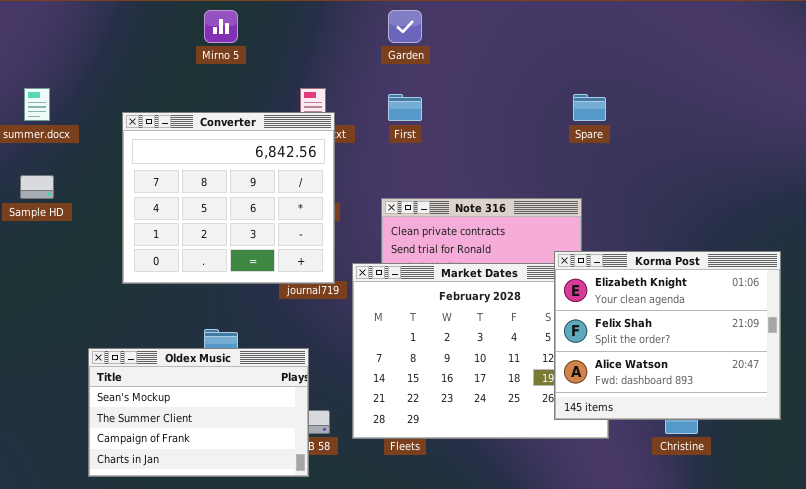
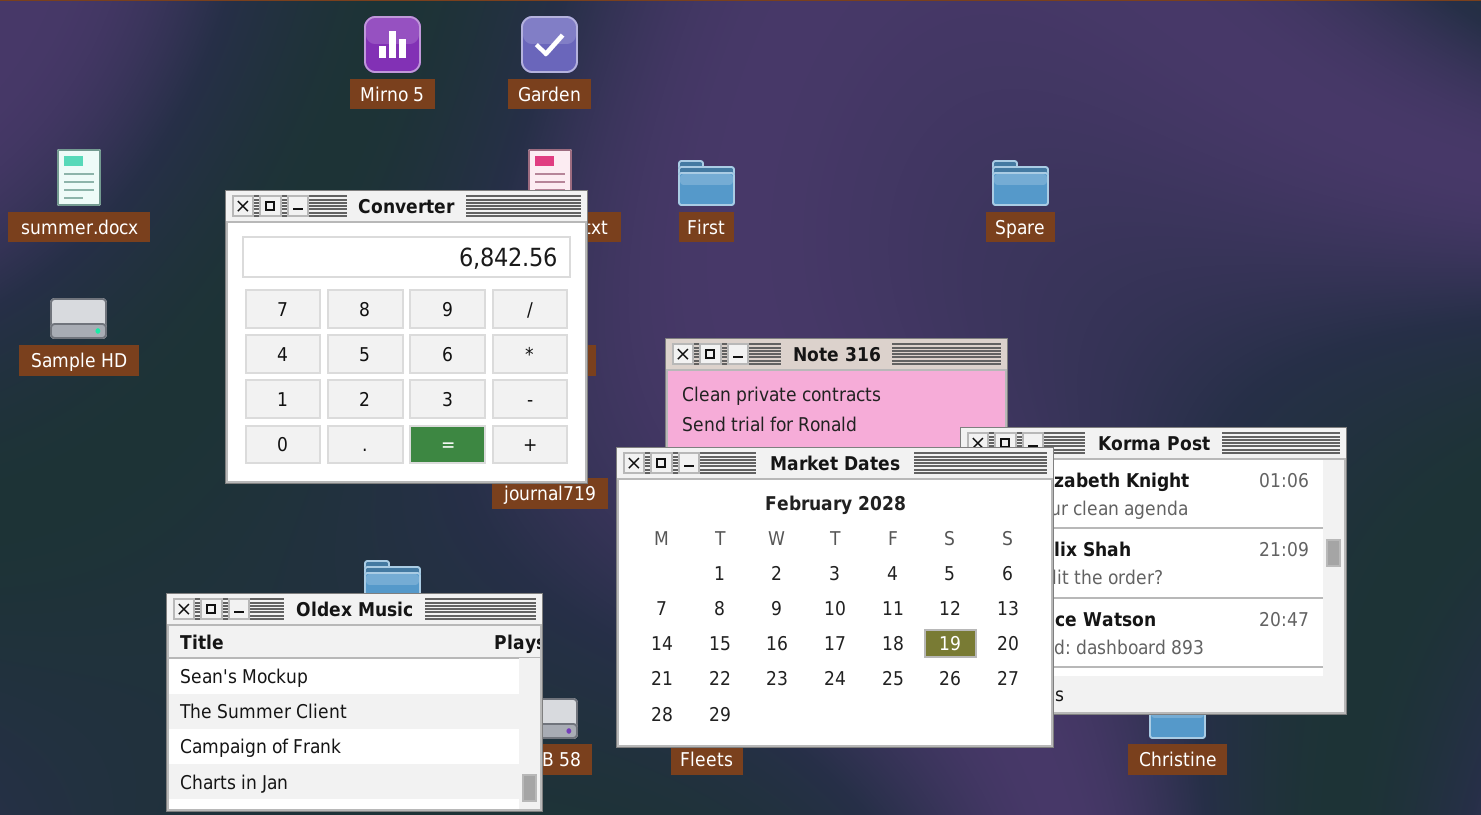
Garden: [388,10,422,43] -> [521,16,578,73], moved
Market Dates: [352,263,609,439] -> [616,447,1054,748], raised

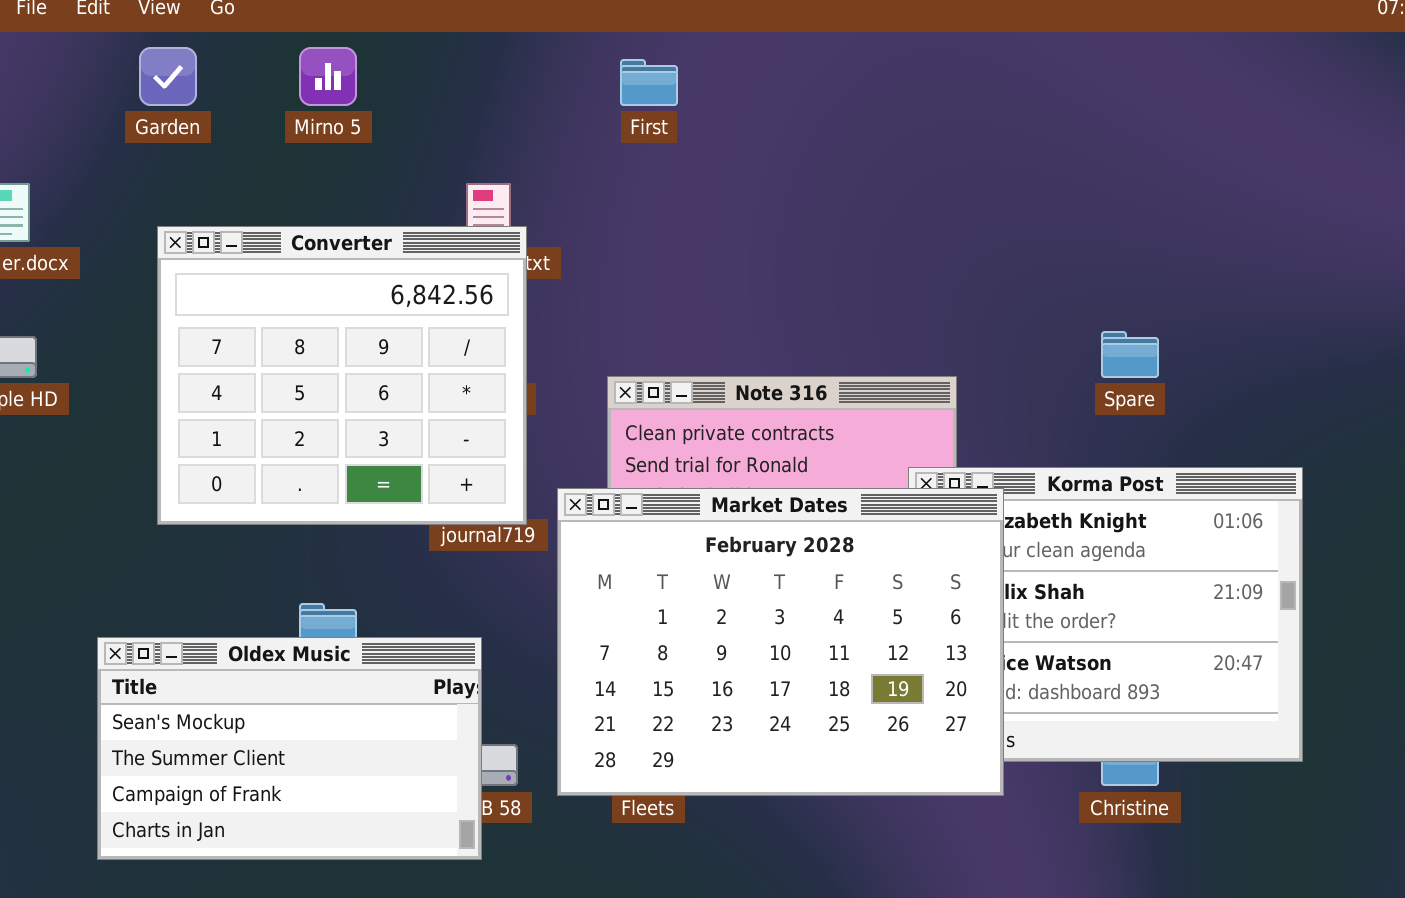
Garden: [521,16,578,73] -> [139,47,197,106], moved
First: [678,160,735,206] -> [620,59,678,106], moved
Spare: [992,160,1049,206] -> [1101,331,1159,378], moved

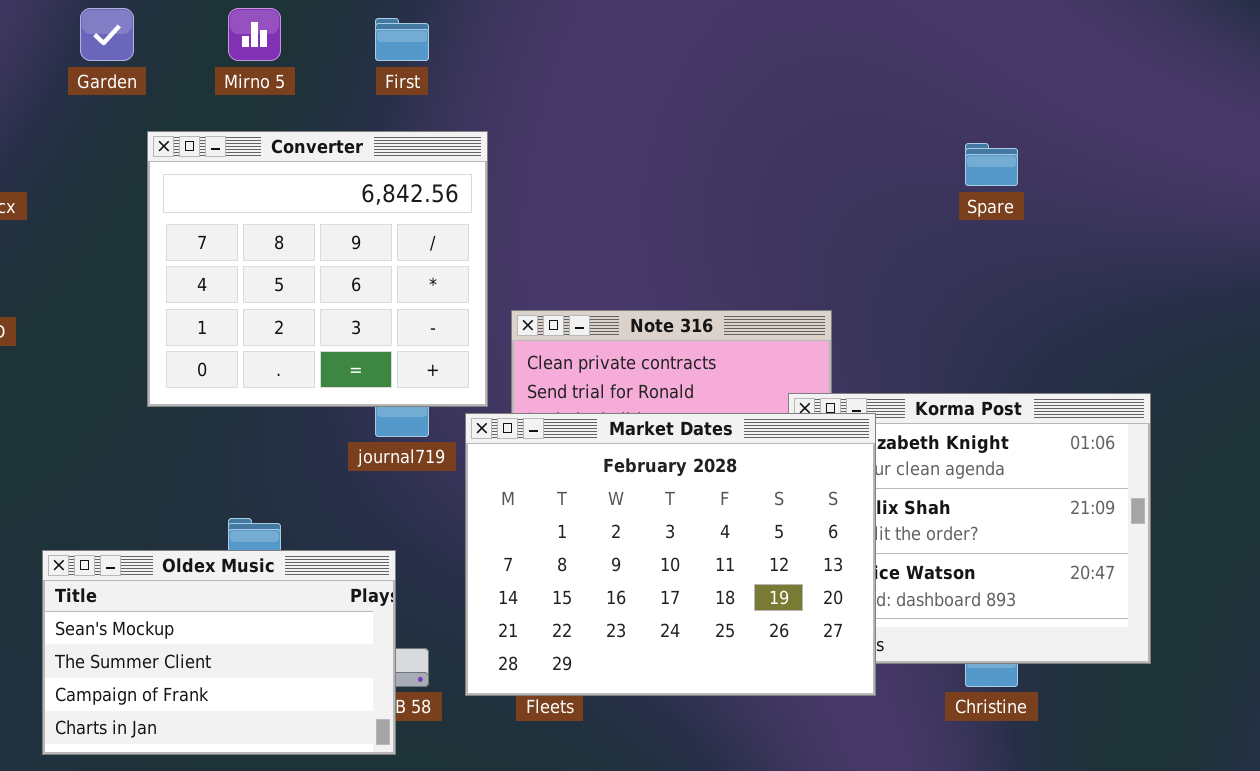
First: [620,59,678,106] -> [375,18,429,61], moved
Converter: [157,226,527,525] -> [147,131,488,407], moved
Spare: [1101,331,1159,378] -> [965,143,1018,186], moved

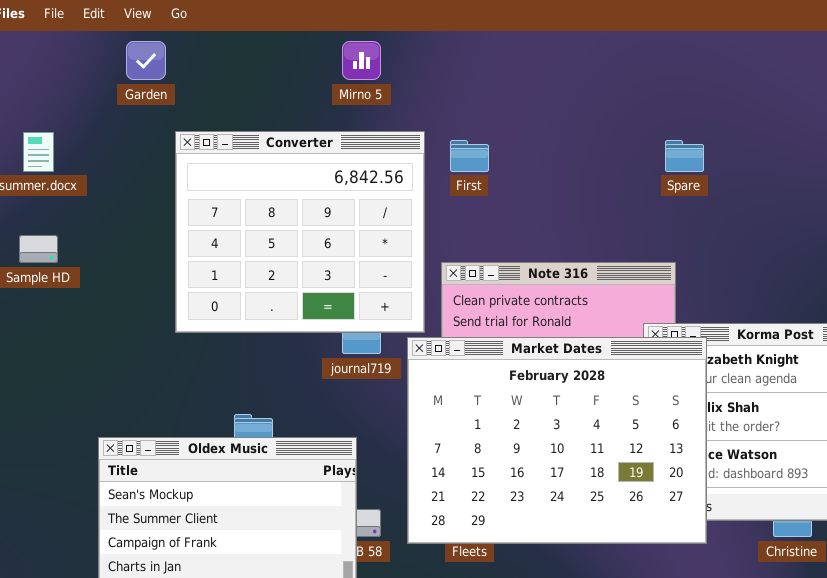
Mirno 5: [228,8,281,61] -> [342,41,381,80], moved
First: [375,18,429,61] -> [450,140,489,172], moved
Spare: [965,143,1018,186] -> [665,140,704,172], moved

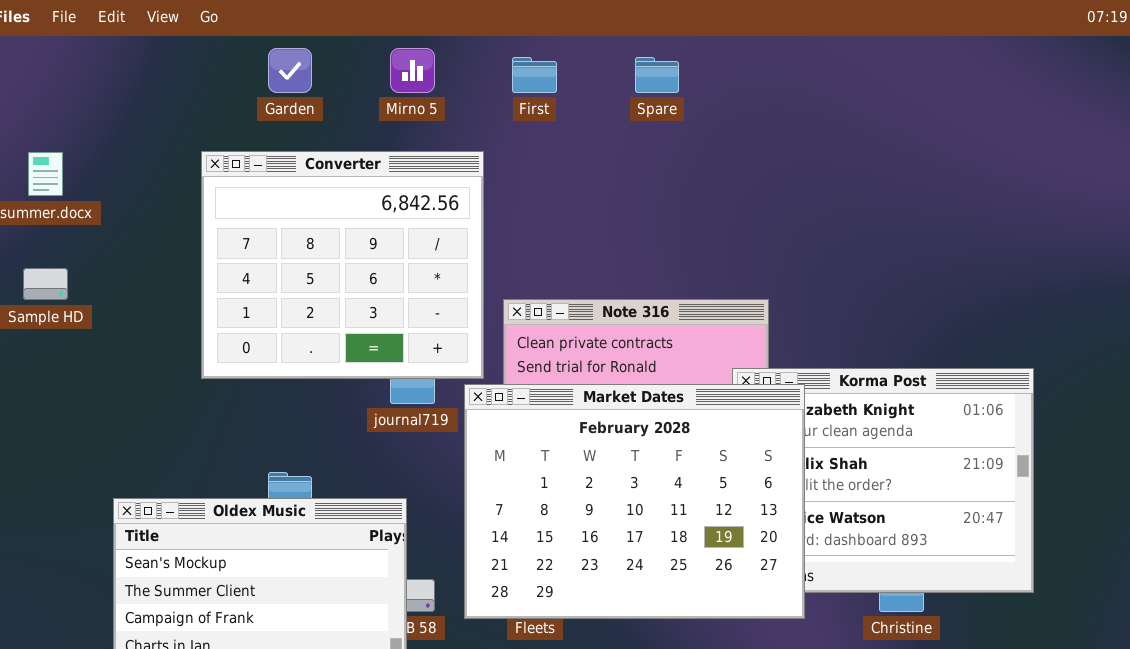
Garden: [126,41,166,80] -> [268,48,312,93], moved
First: [450,140,489,172] -> [512,57,557,93], moved
Spare: [665,140,704,172] -> [635,57,679,93], moved

